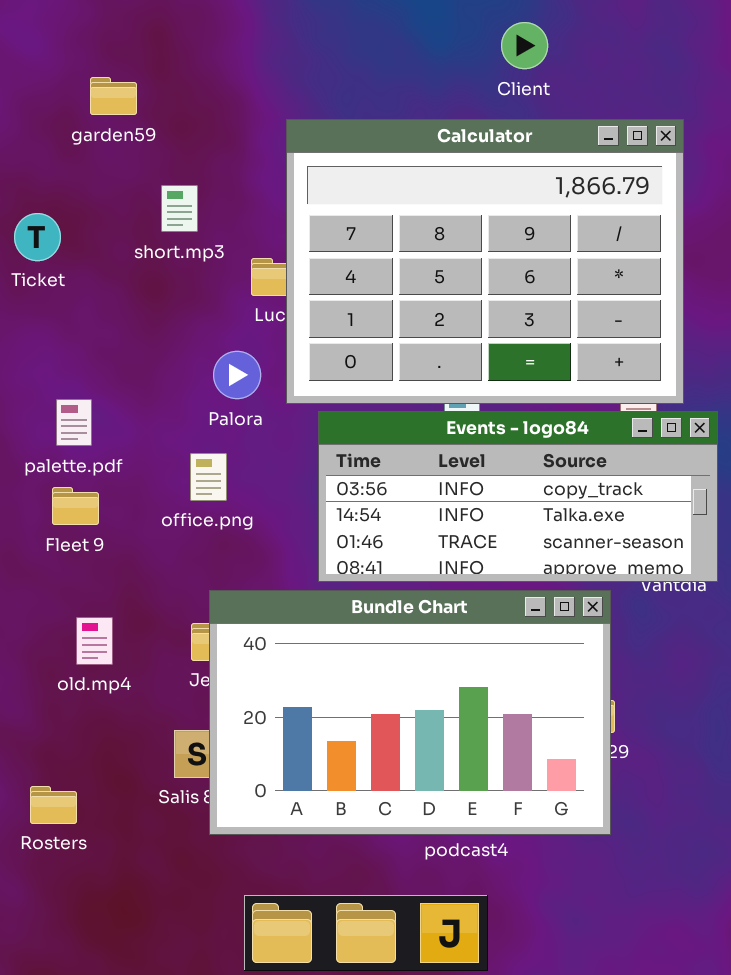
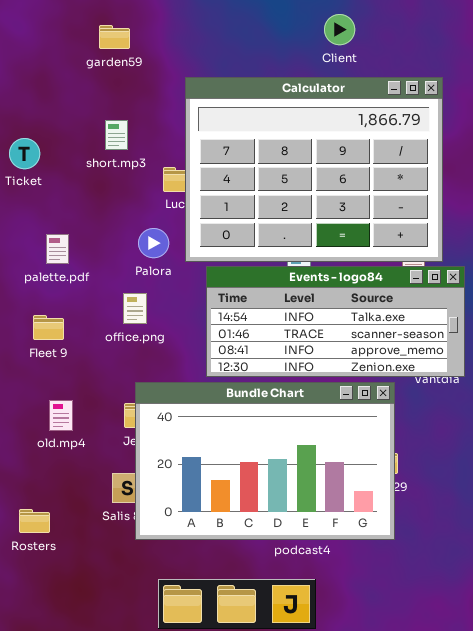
garden59: [90,77,137,115] -> [99,25,130,49], moved
palette.pdf: [56,399,92,446] -> [46,234,69,264], moved
Events - logo84: [318,411,718,582] -> [206,266,465,377], scrolled down 1 row

